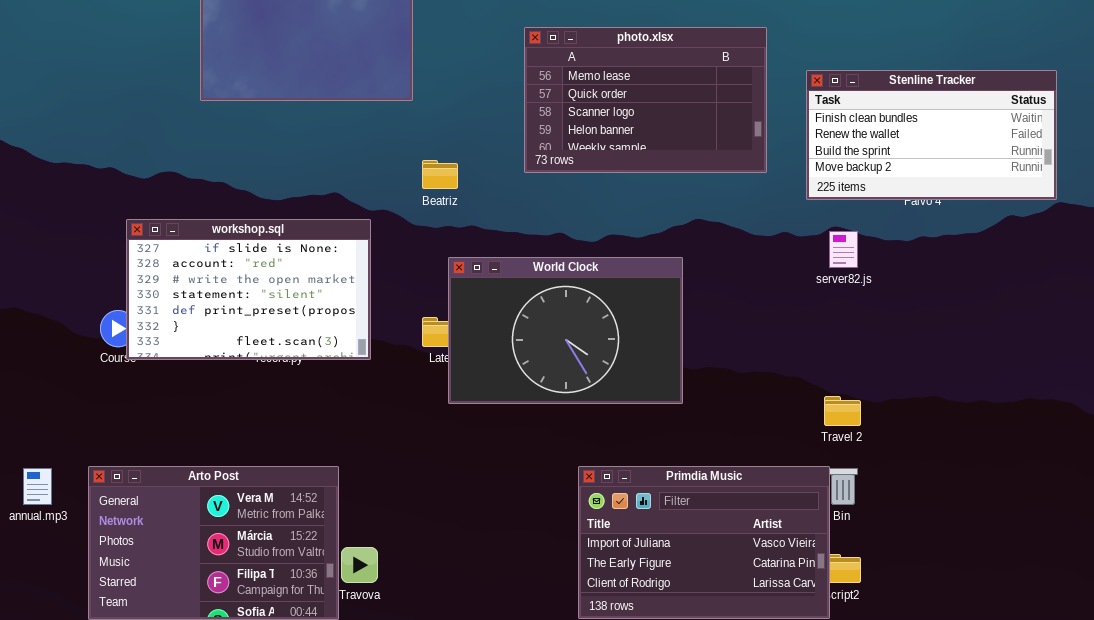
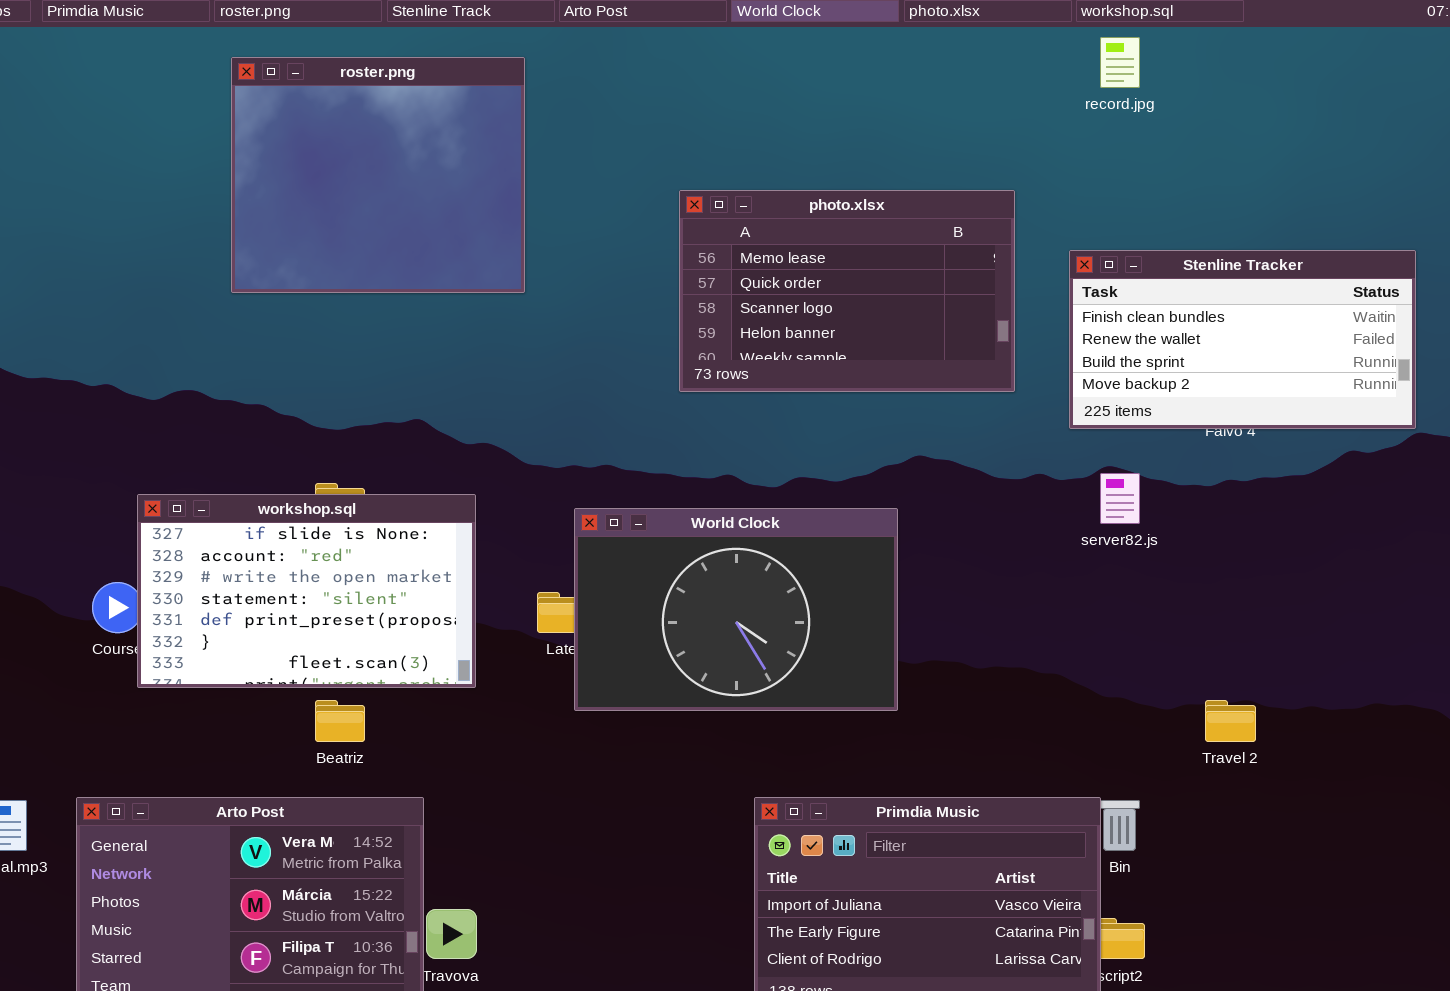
Beatriz: [422,160,458,189] -> [315,700,365,742], moved
workshop.sql: [126,219,371,360] -> [137,494,476,688], moved
Travel 2: [824,396,861,426] -> [1205,700,1256,742], moved

